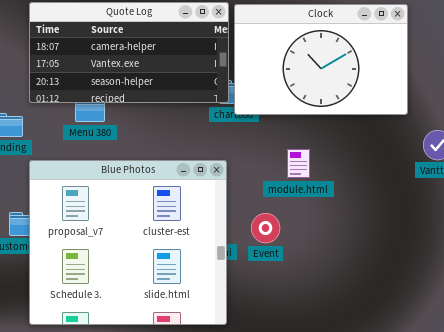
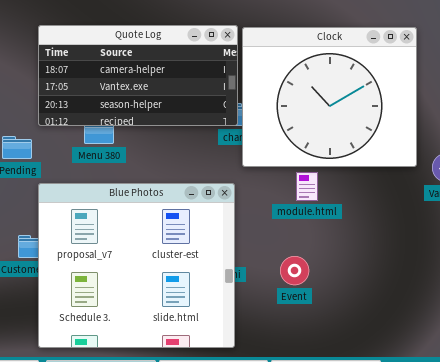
Clock: [234,4,408,115] -> [242,27,417,167], resized
Event: [251,213,280,243] -> [280,256,309,285], moved

